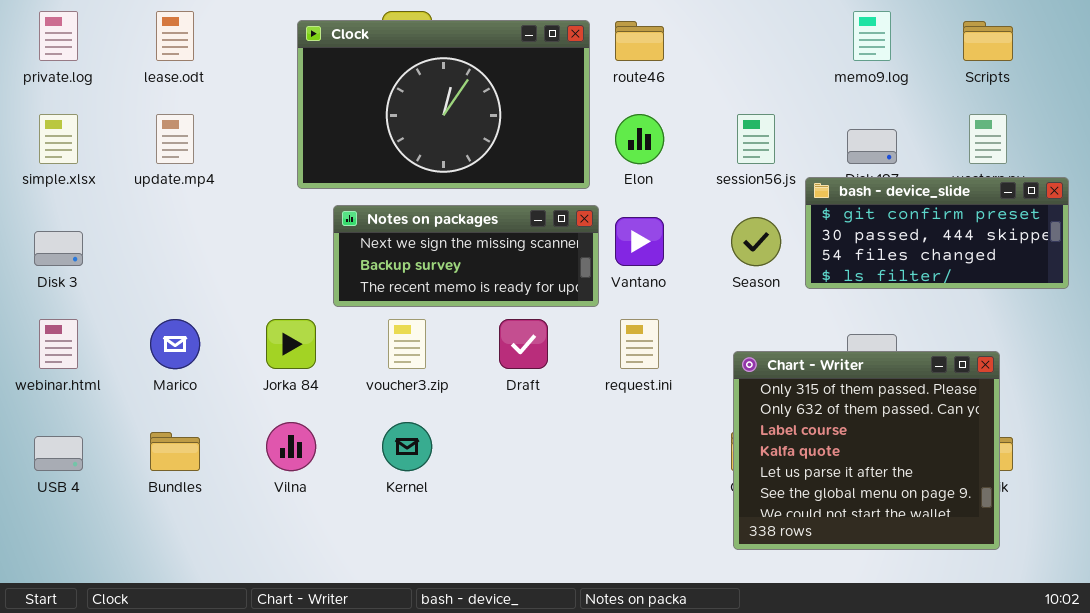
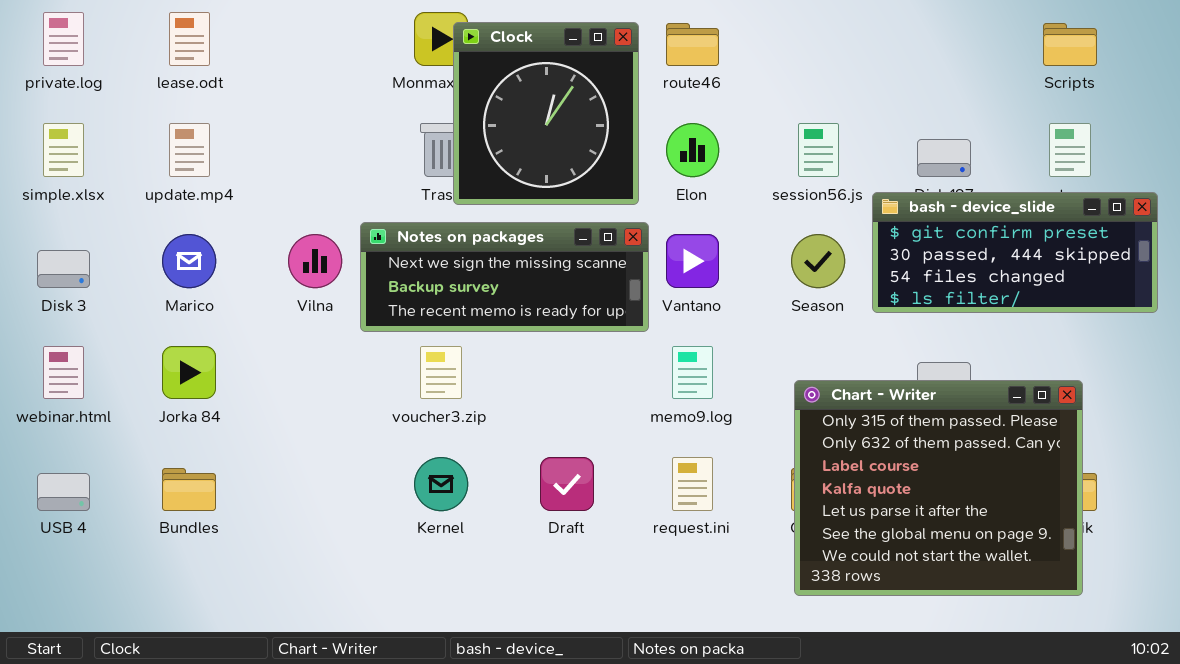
memo9.log: [853,11,891,61] -> [672,346,713,399], moved
Clock: [297,20,590,189] -> [453,22,639,205], resized
Marico: [150,319,200,369] -> [162,234,216,288], moved
Jorka 84: [266,319,316,369] -> [162,346,216,399], moved
Draft: [499,319,548,369] -> [540,457,594,511], moved
request.ini: [620,319,659,369] -> [672,457,713,511], moved
Vilna: [266,422,316,471] -> [288,234,342,288], moved

